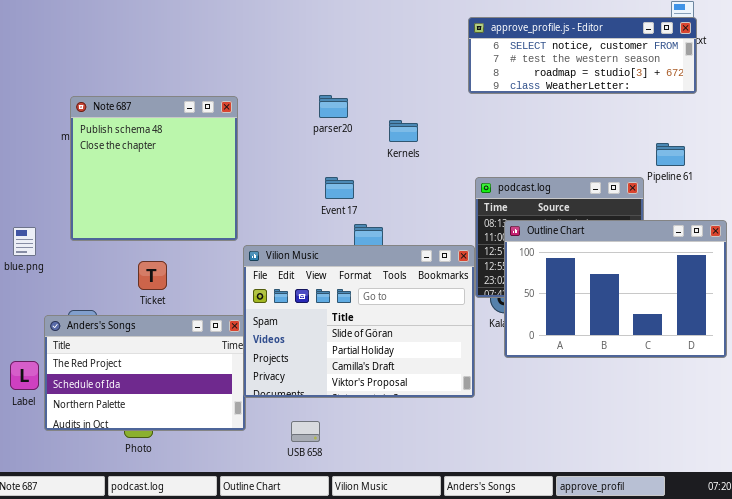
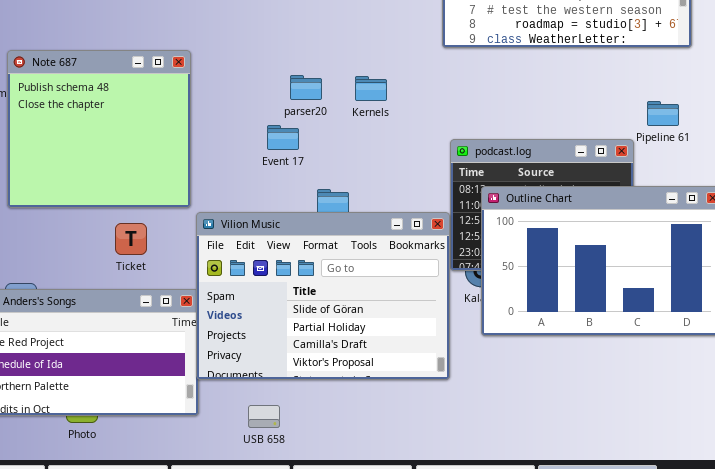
parser20: [319,95,348,118] -> [290,75,322,100], moved
Event 17: [325,177,354,199] -> [267,125,299,150], moved
Ticket: [138,261,167,290] -> [115,223,147,255], moved

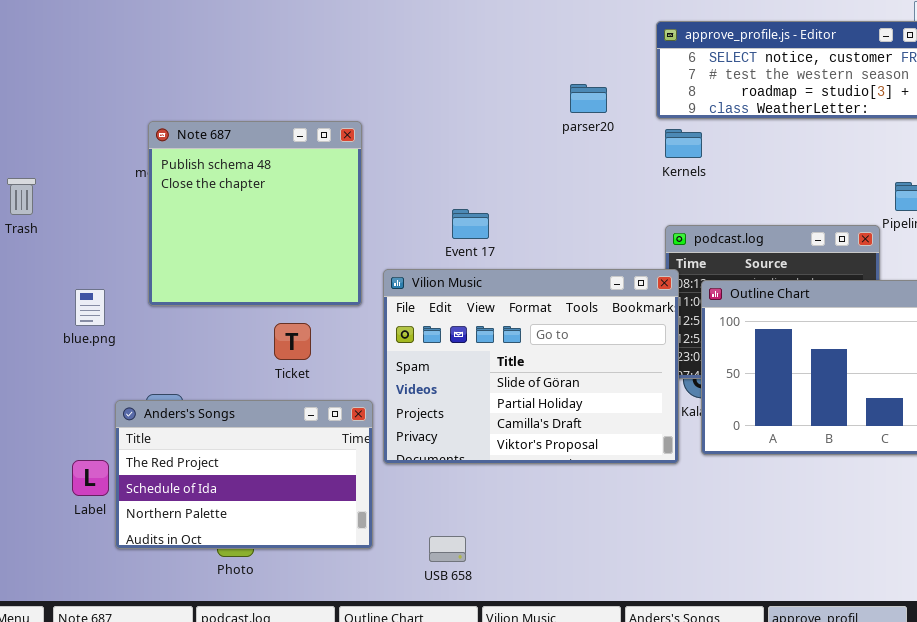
parser20: [290,75,322,100] -> [570,84,607,113], moved
Kernels: [355,76,387,101] -> [665,129,702,158], moved
Vilion Music: [196,212,450,380] -> [383,269,679,464], moved

